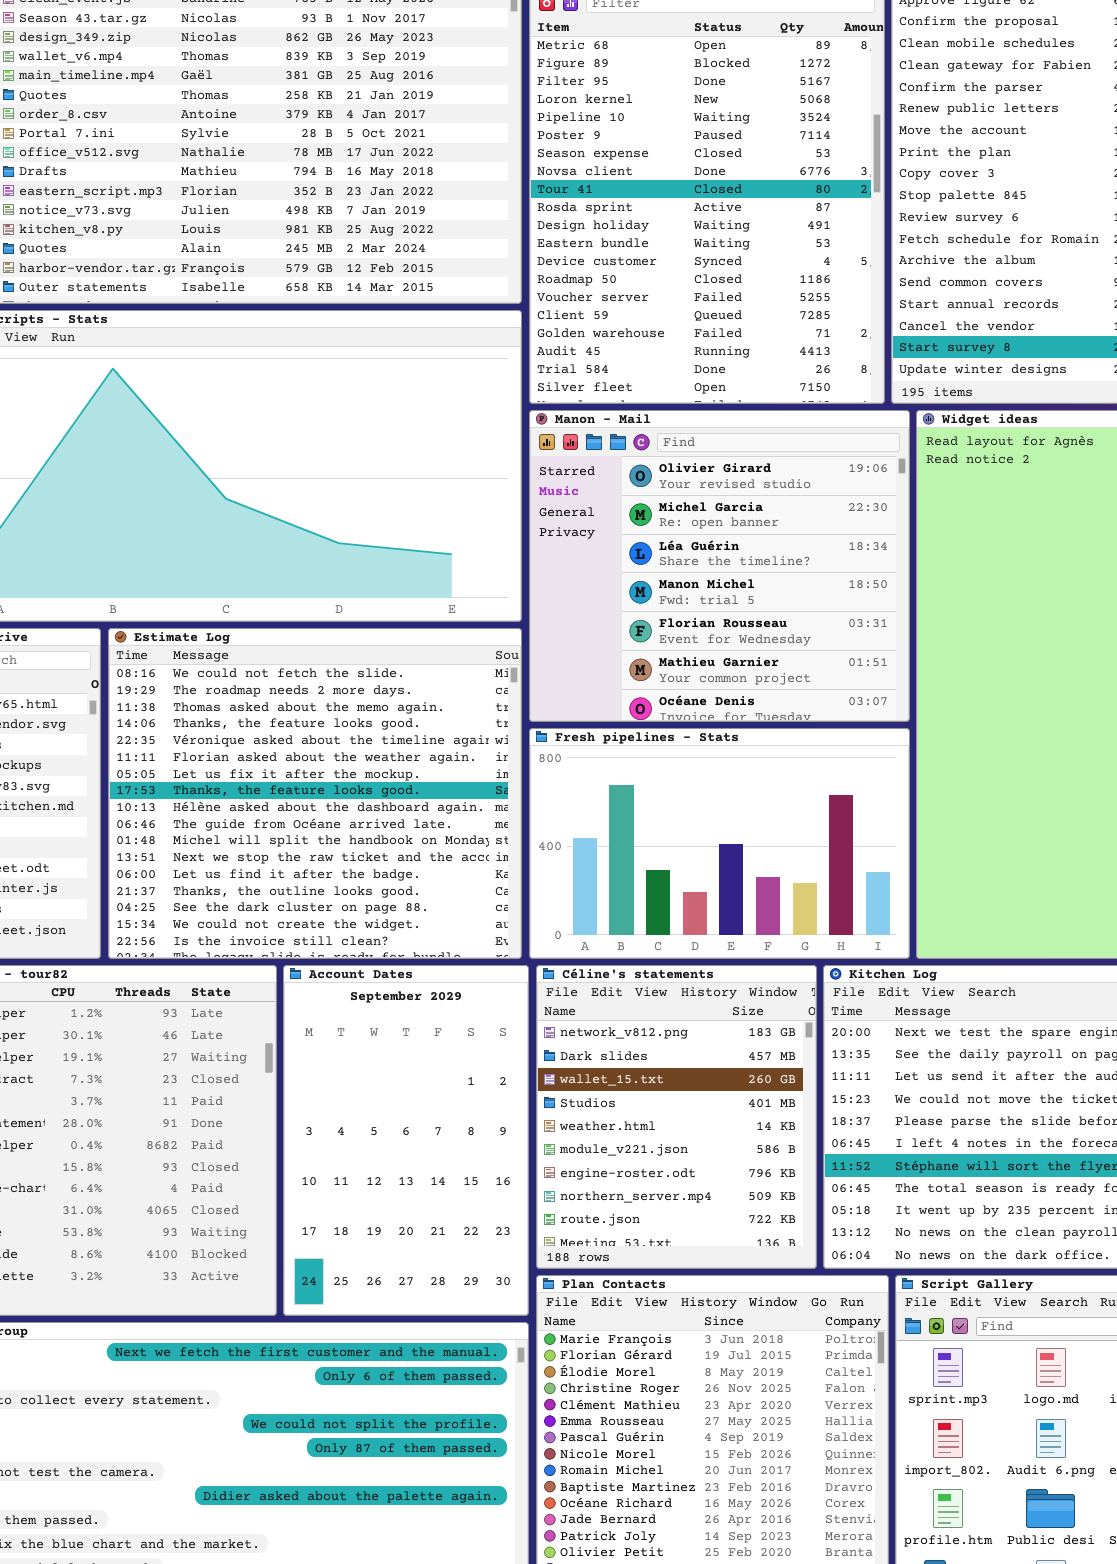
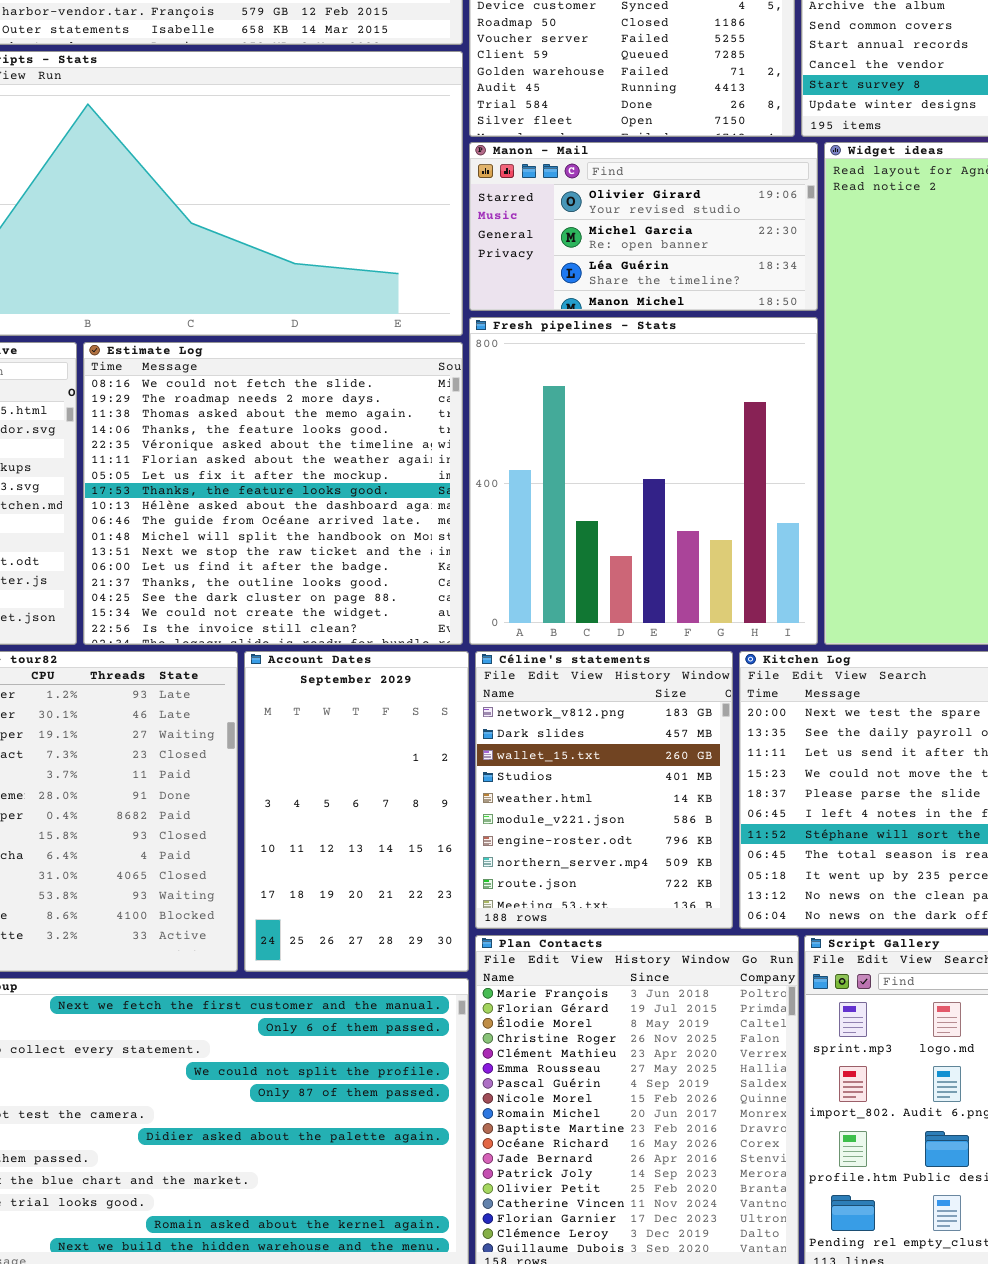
Manon - Mail: [529,410,910,722] -> [469,142,818,311], resized
Fresh pipelines - Stats: [529,728,910,959] -> [469,317,818,645], resized

